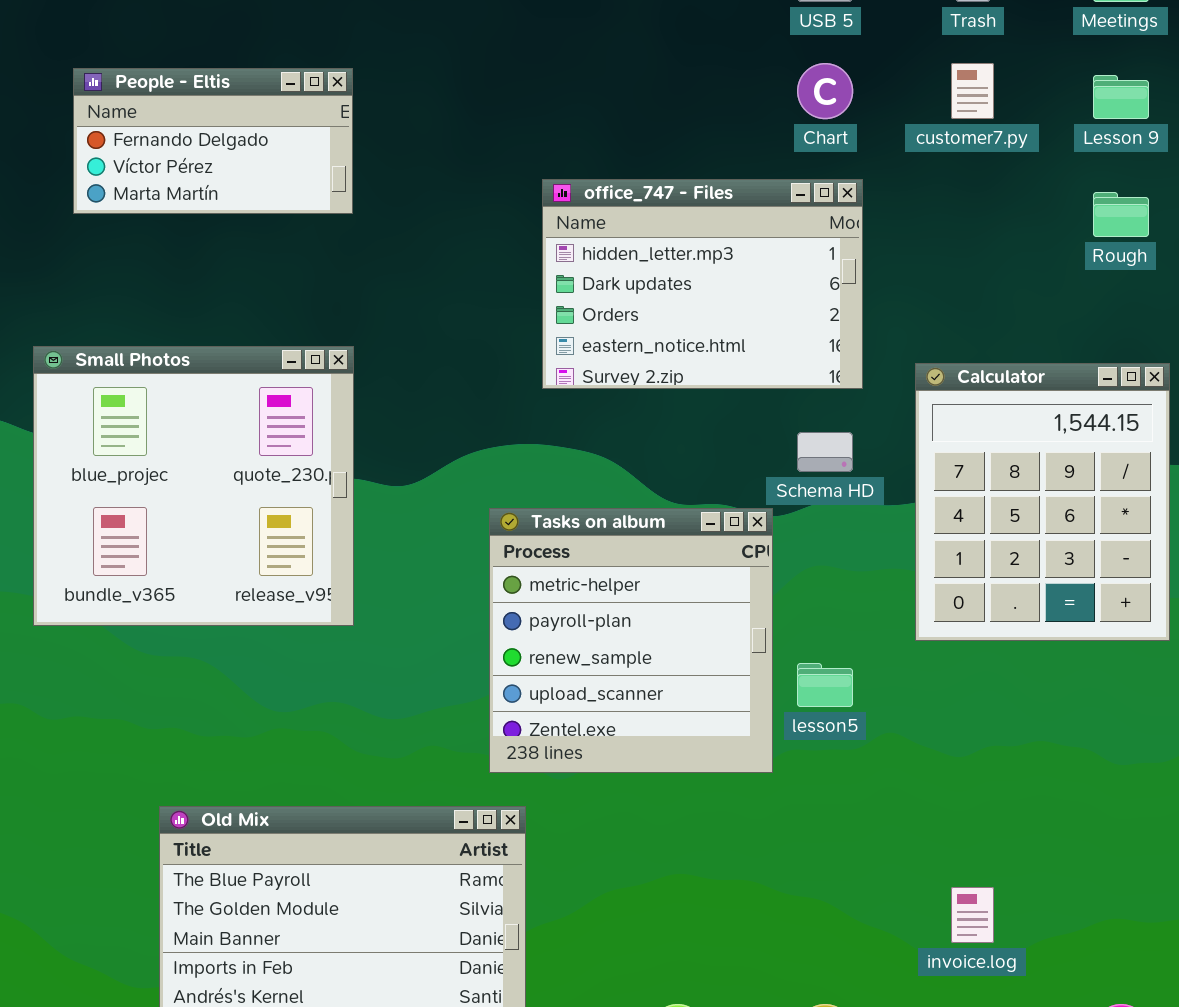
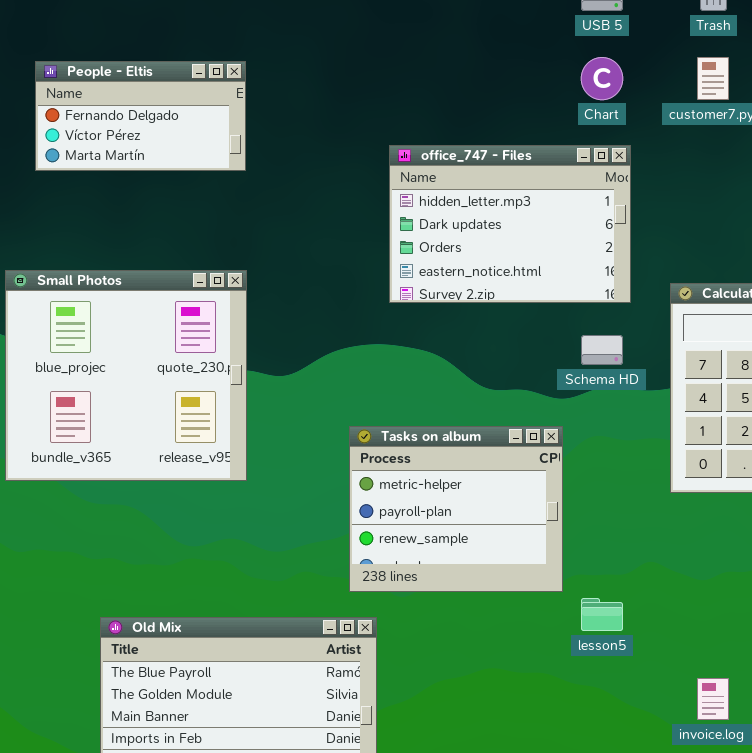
Tasks on album: [489,508,773,773] -> [349,426,563,592], resized
lesson5: [797,663,853,707] -> [581,598,623,631], moved

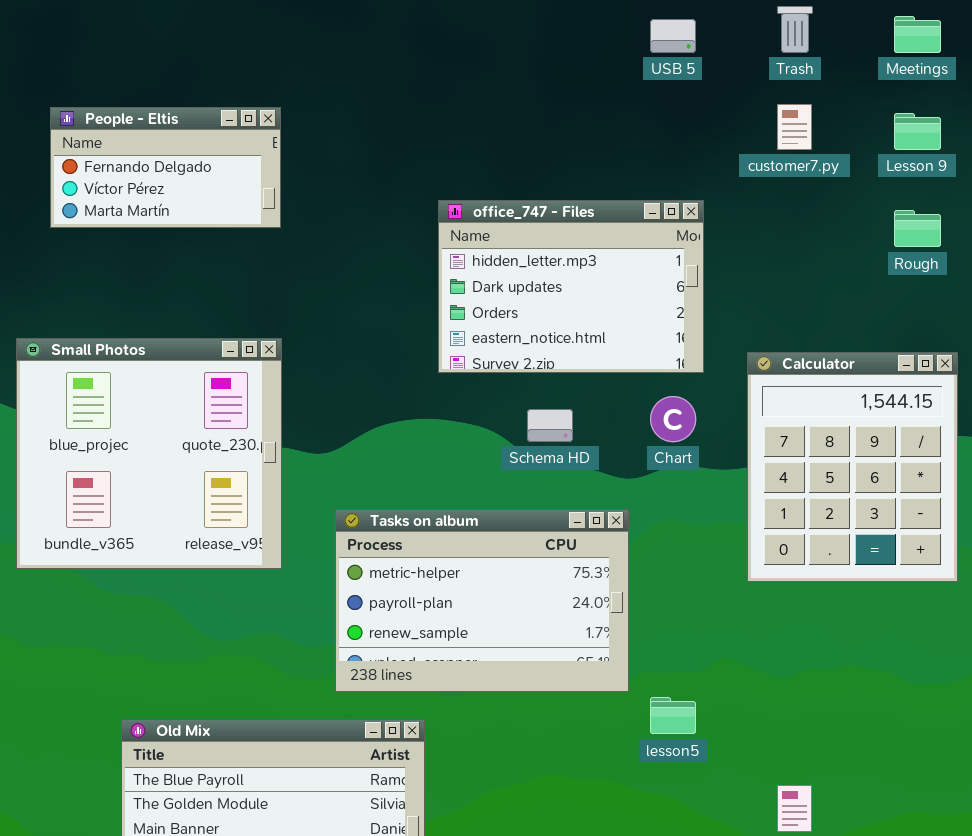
Chart: [581,57,623,100] -> [650,396,696,442], moved
Schema HD: [581,335,623,365] -> [527,409,573,442], moved
Tasks on album: [349,426,563,592] -> [335,509,629,692], resized

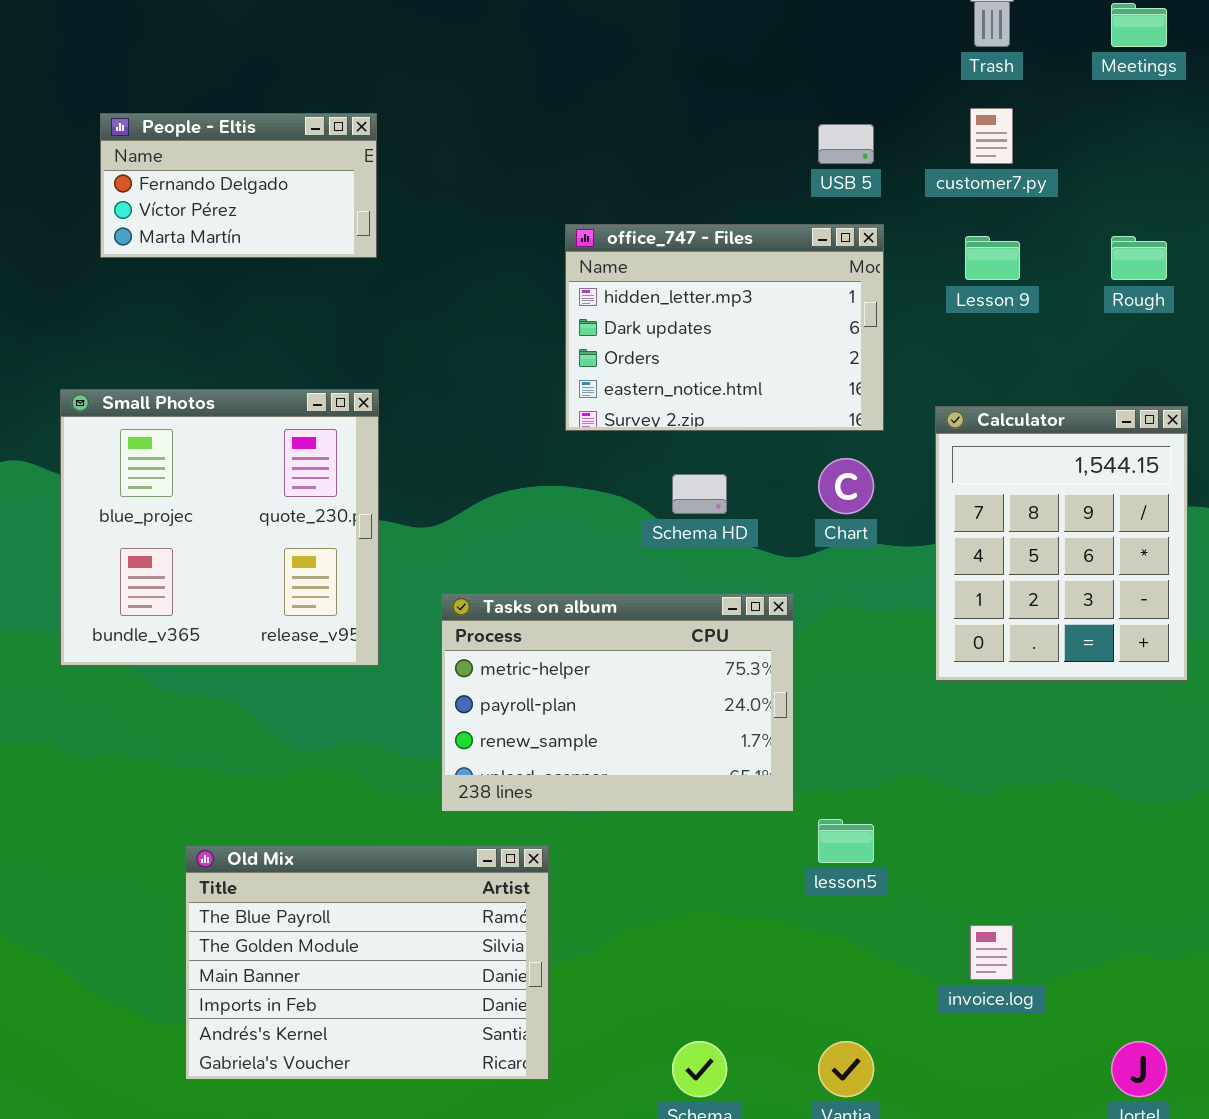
USB 5: [650,19,696,53] -> [818,124,874,164], moved
Lesson 9: [894,113,941,150] -> [965,236,1020,280], moved

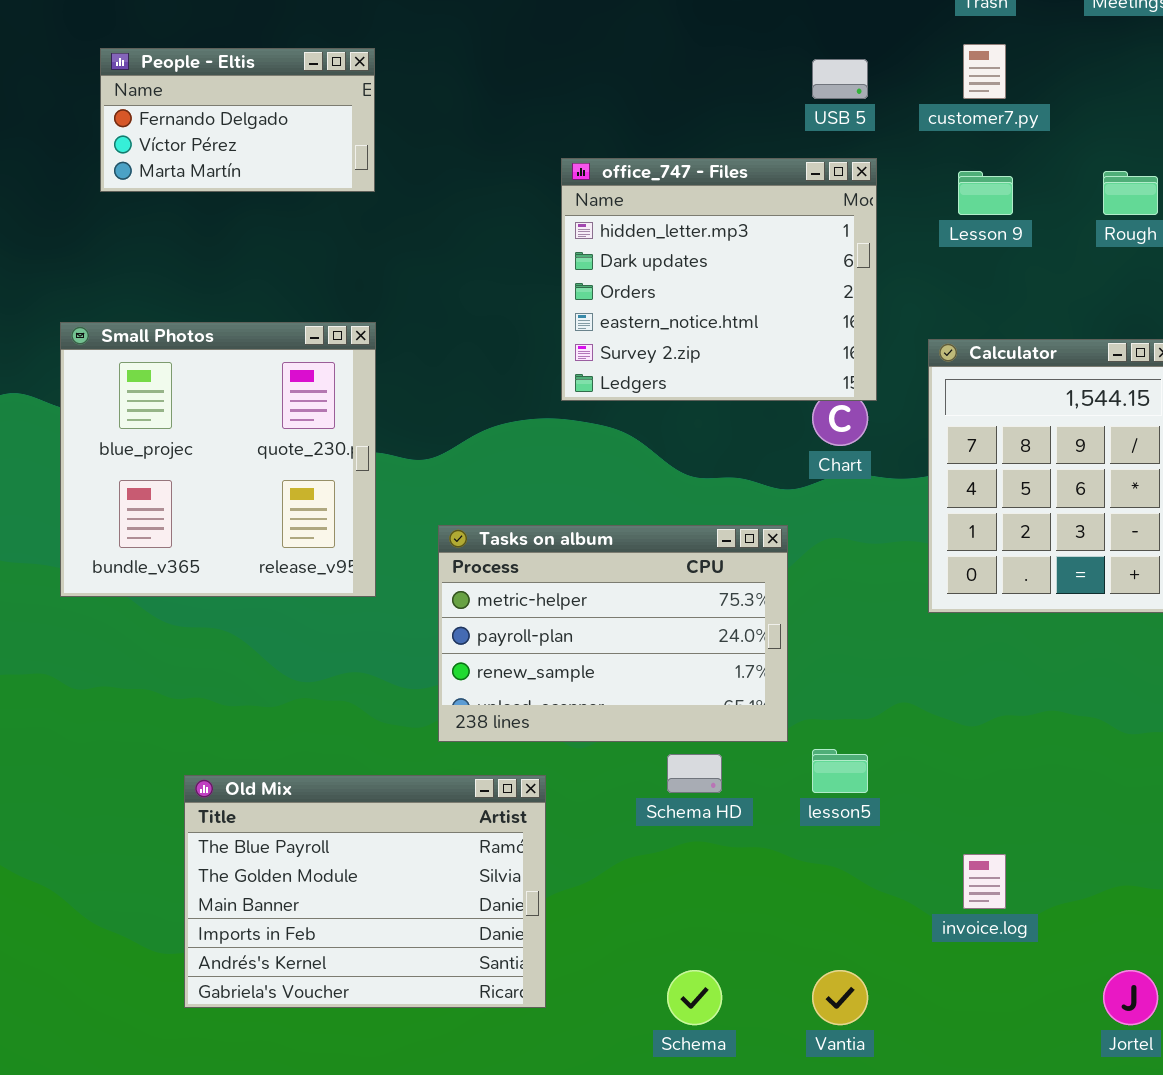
office_747 - Files: [565,224,884,431] -> [561,158,877,401], resized
Schema HD: [672,474,727,514] -> [667,754,722,793], moved

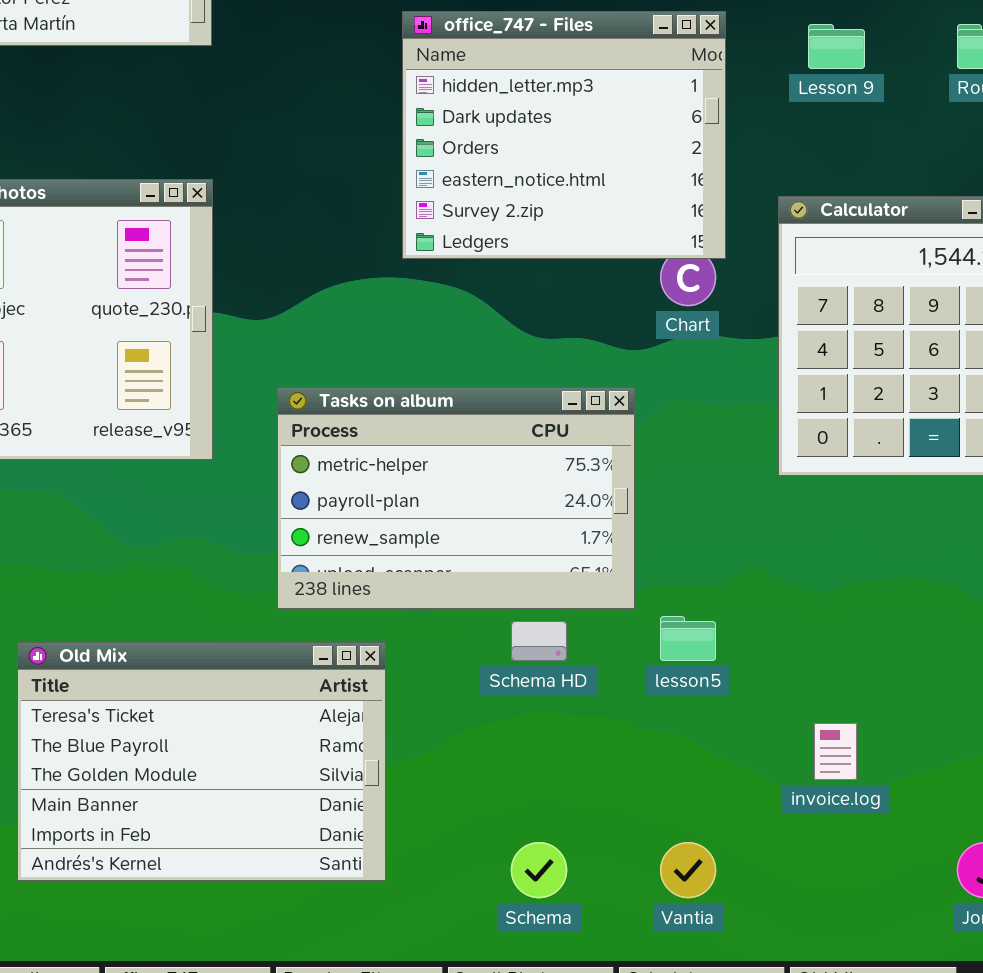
Old Mix: [184,775,546,1008] -> [17,642,386,881], scrolled up 1 row

